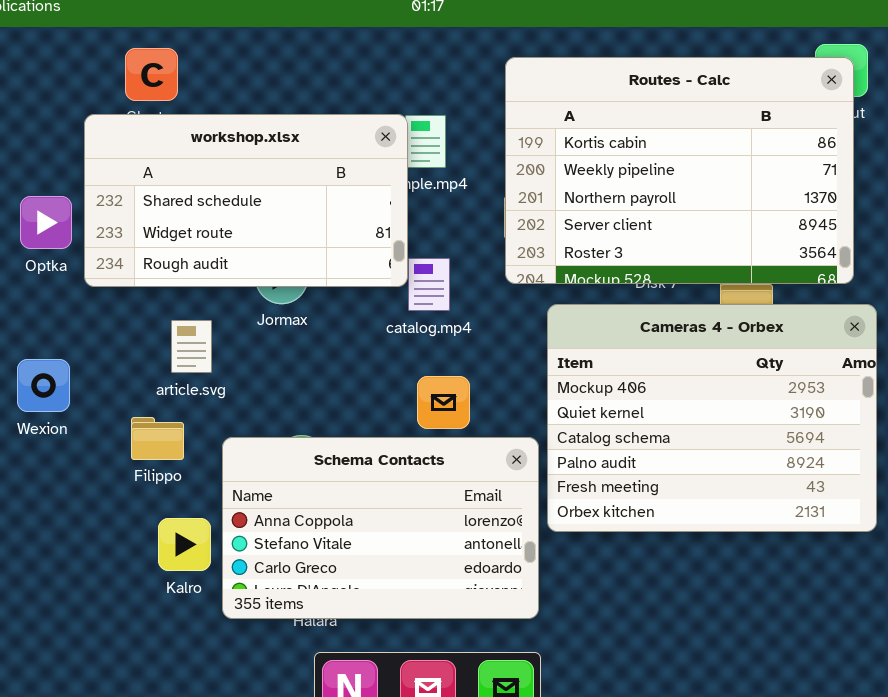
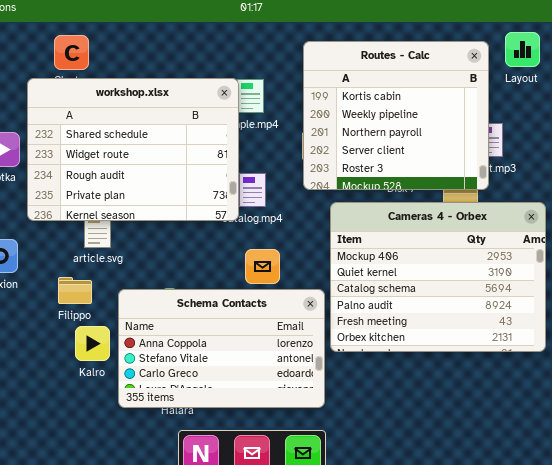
Routes - Calc: [505,57,854,284] -> [303,41,489,190], resized
workshop.xlsx: [84,114,408,287] -> [27,78,239,221], resized
Kalro: [158,518,211,571] -> [75,326,110,361], moved

